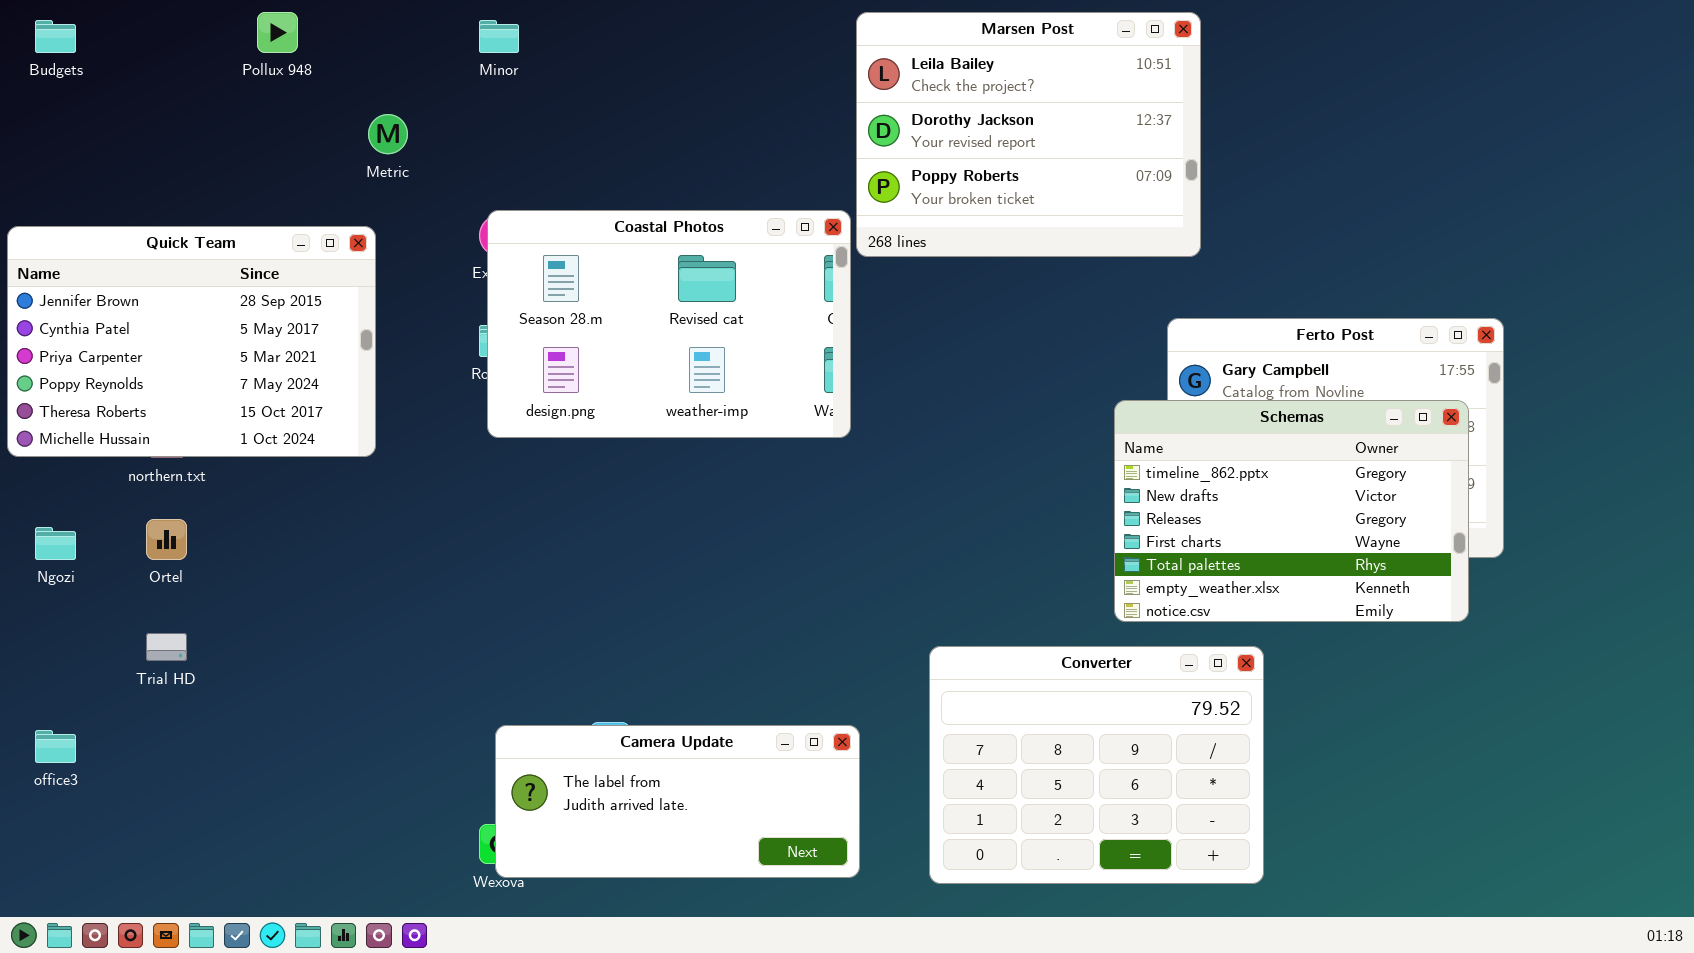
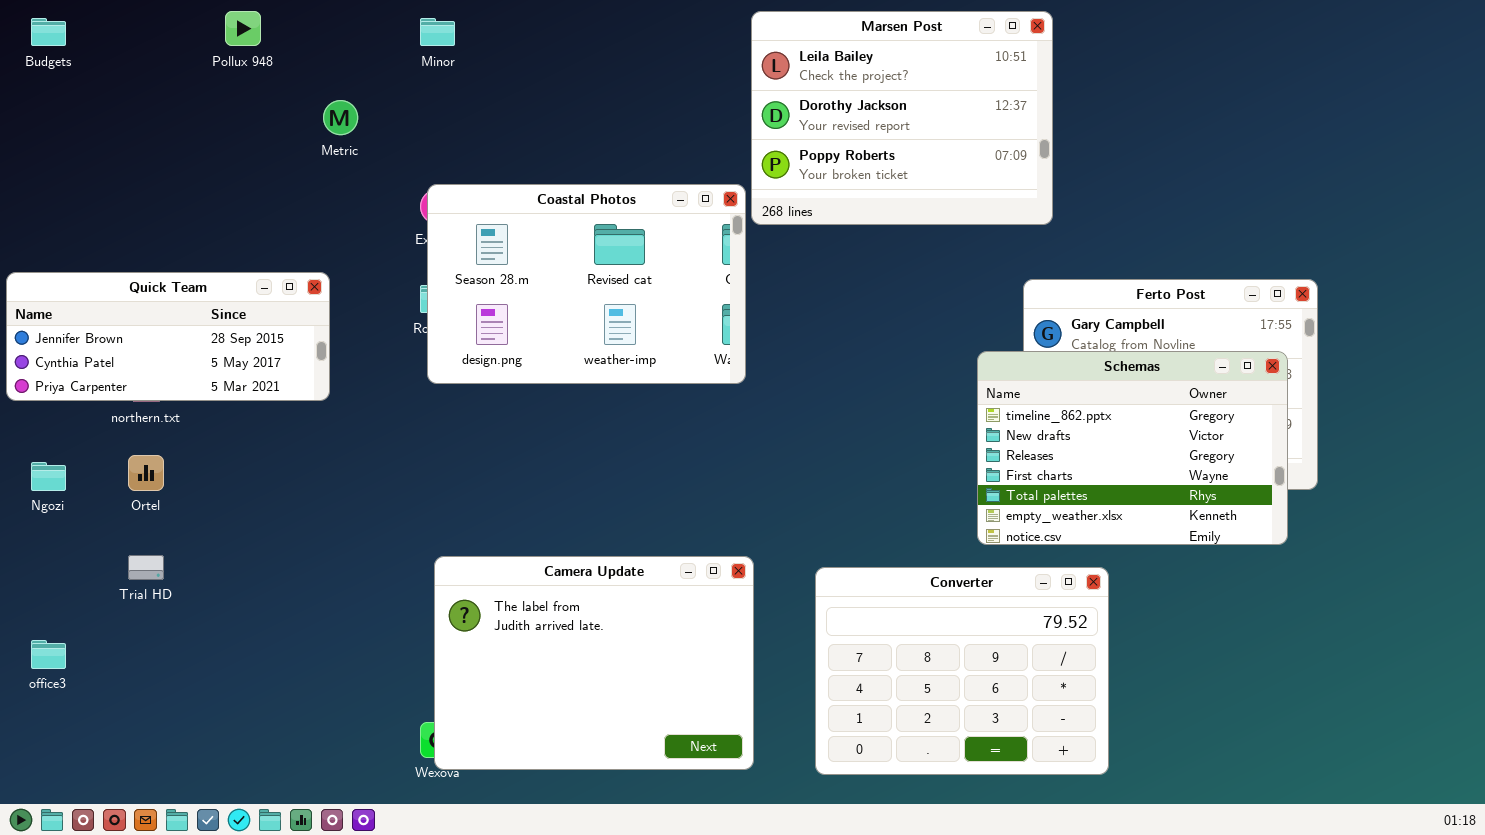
Quick Team: [7,226,376,457] -> [6,272,330,401], resized
Camera Update: [495,725,860,878] -> [434,556,754,770], resized

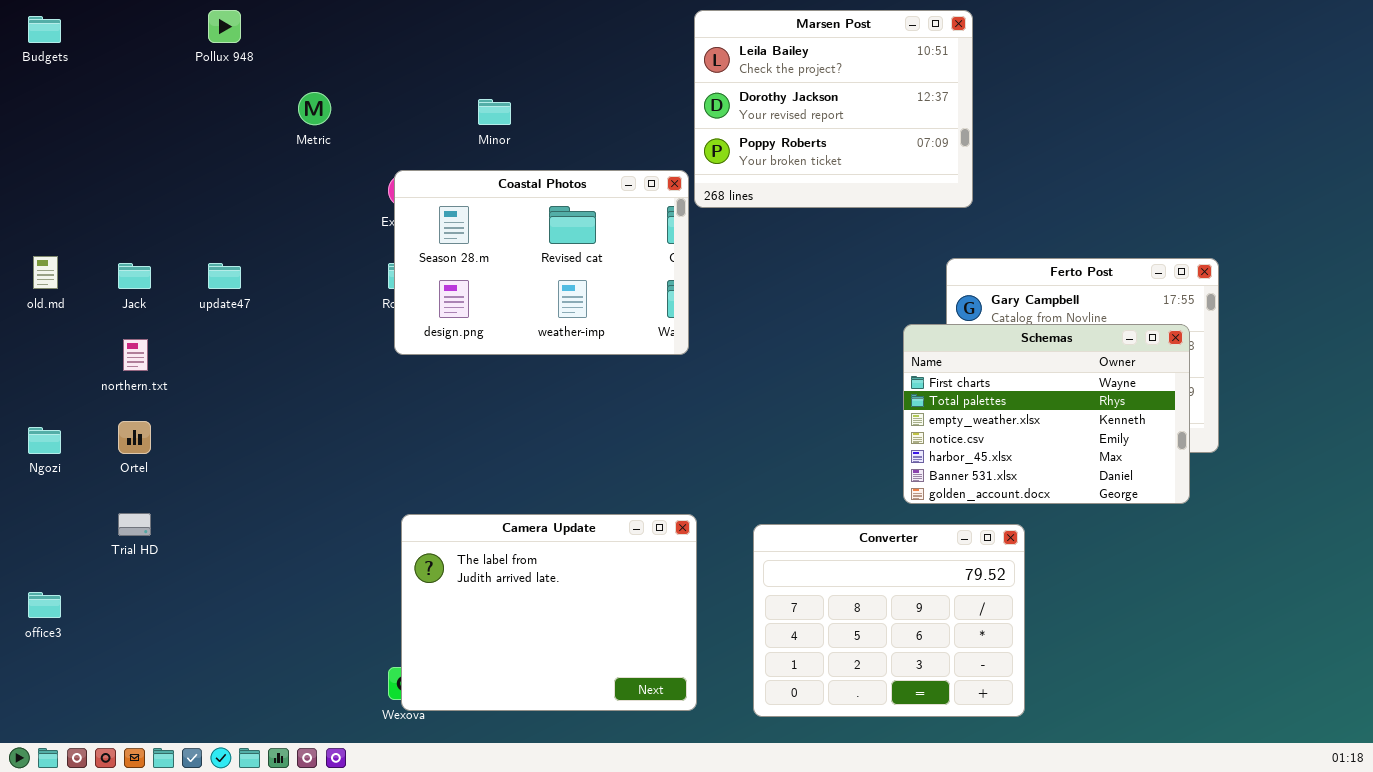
Minor: [420,18,455,46] -> [478,99,511,125], moved
Quick Team: [6,272,330,401] -> none, closed
Schemas: [977,351,1288,545] -> [903,324,1190,504], scrolled down 3 rows

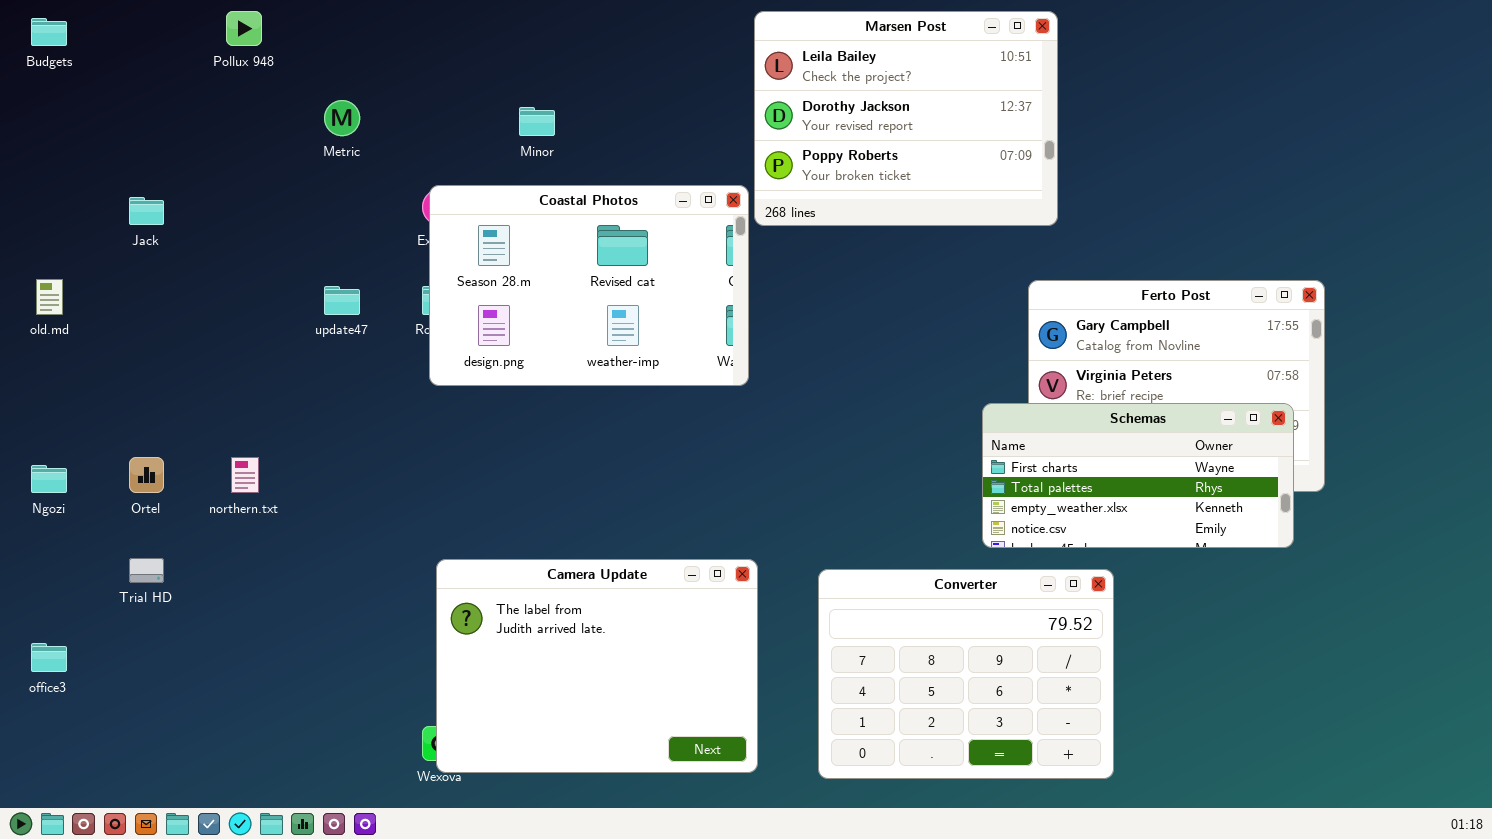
Jack: [118,263,151,289] -> [129,197,164,225], moved
update47: [208,263,241,289] -> [324,286,360,315], moved
Schemas: [903,324,1190,504] -> [982,403,1294,548], resized
northern.txt: [123,339,148,371] -> [231,457,259,493], moved

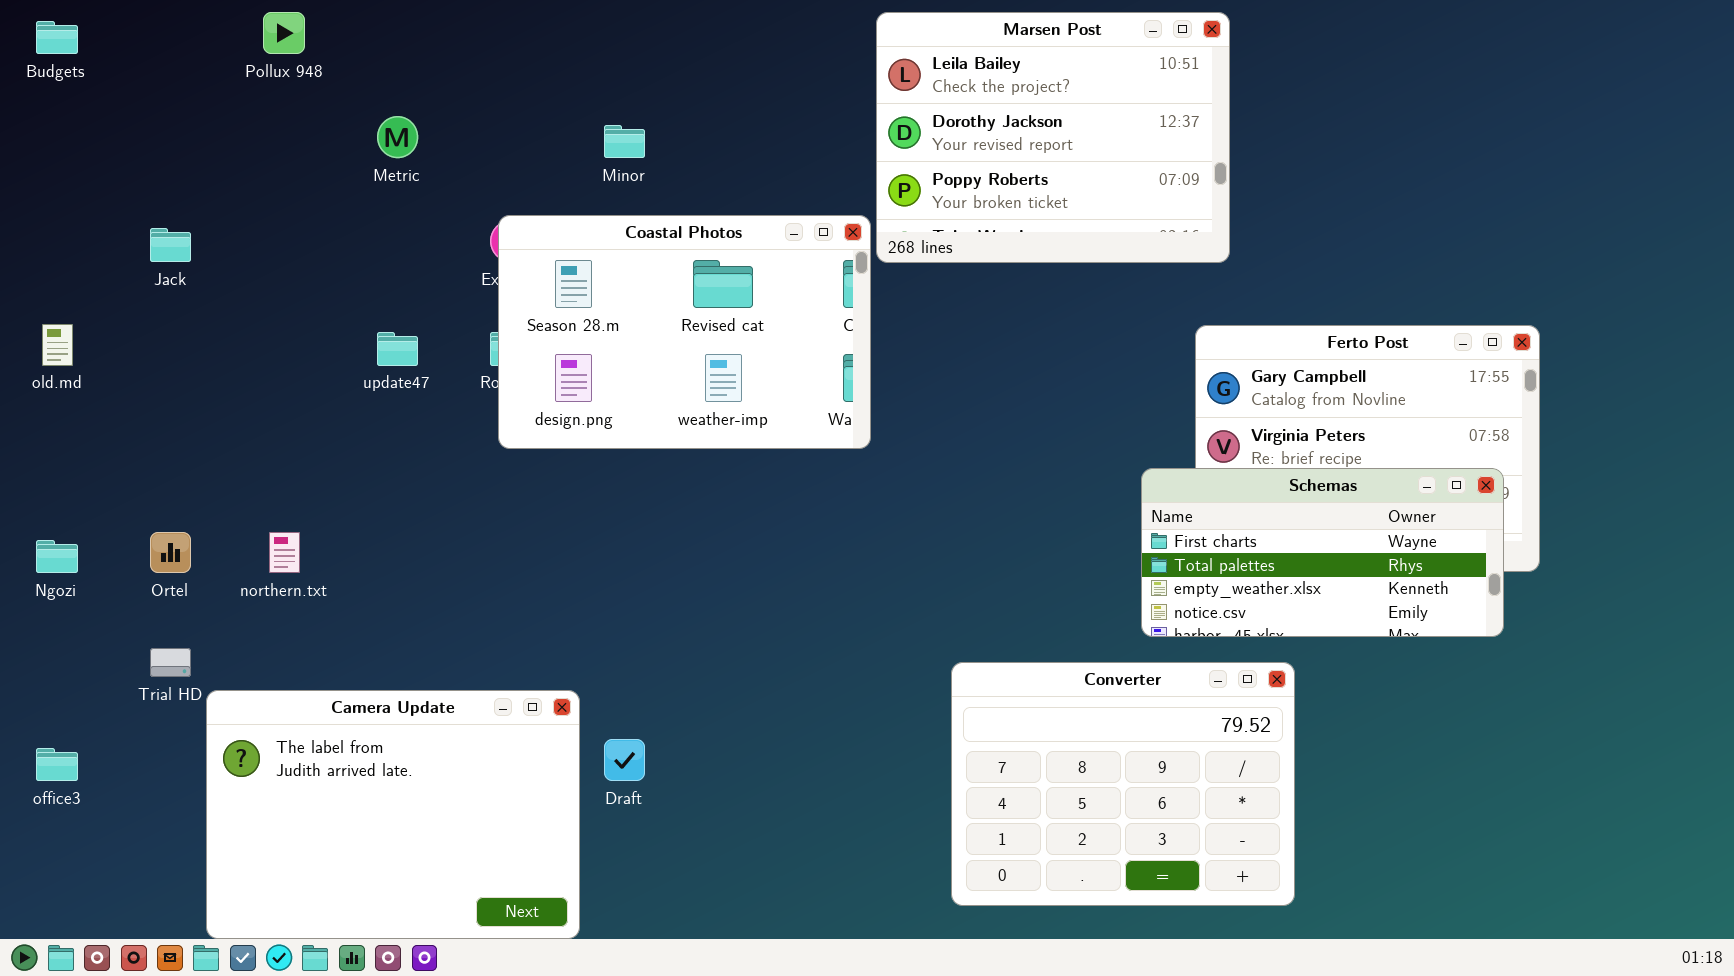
Camera Update: [436,559,758,773] -> [206,690,580,939], moved

